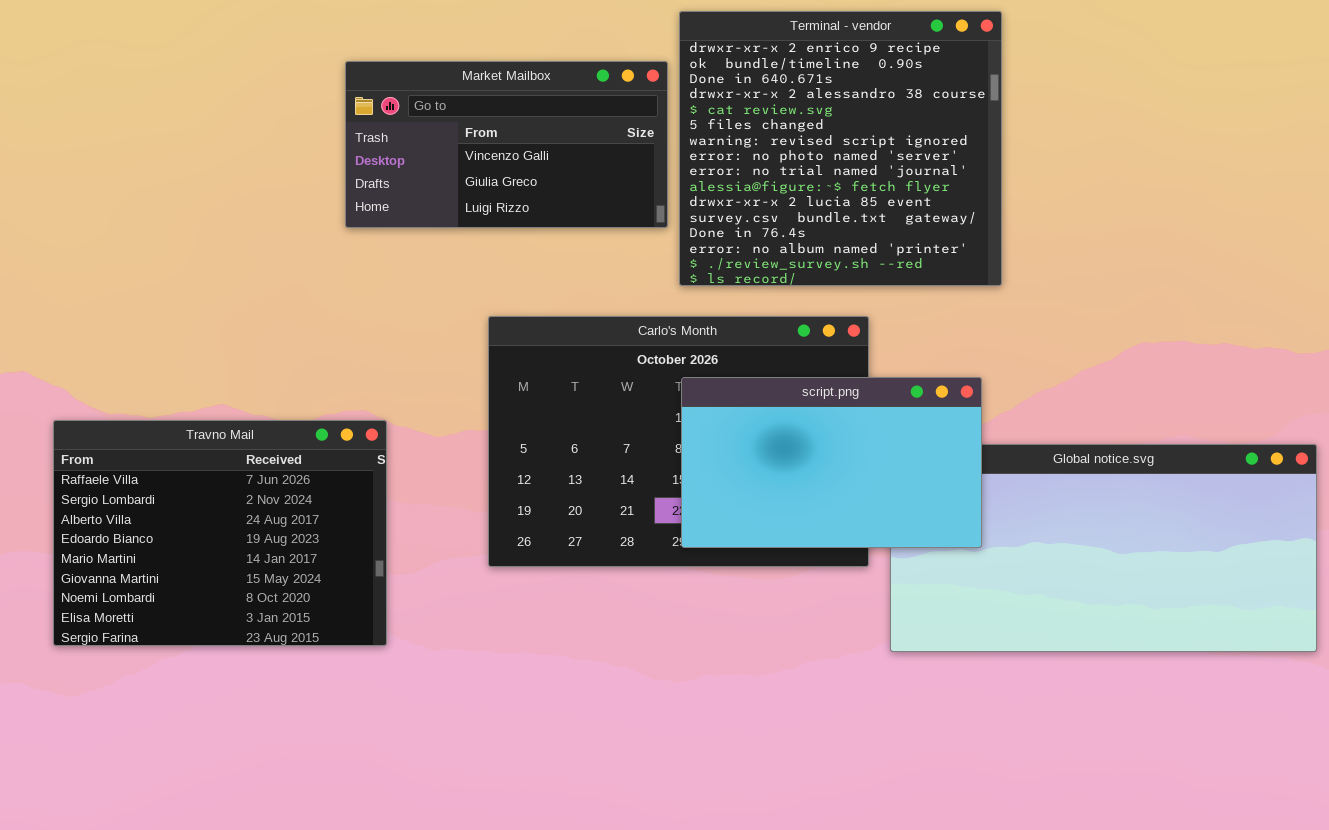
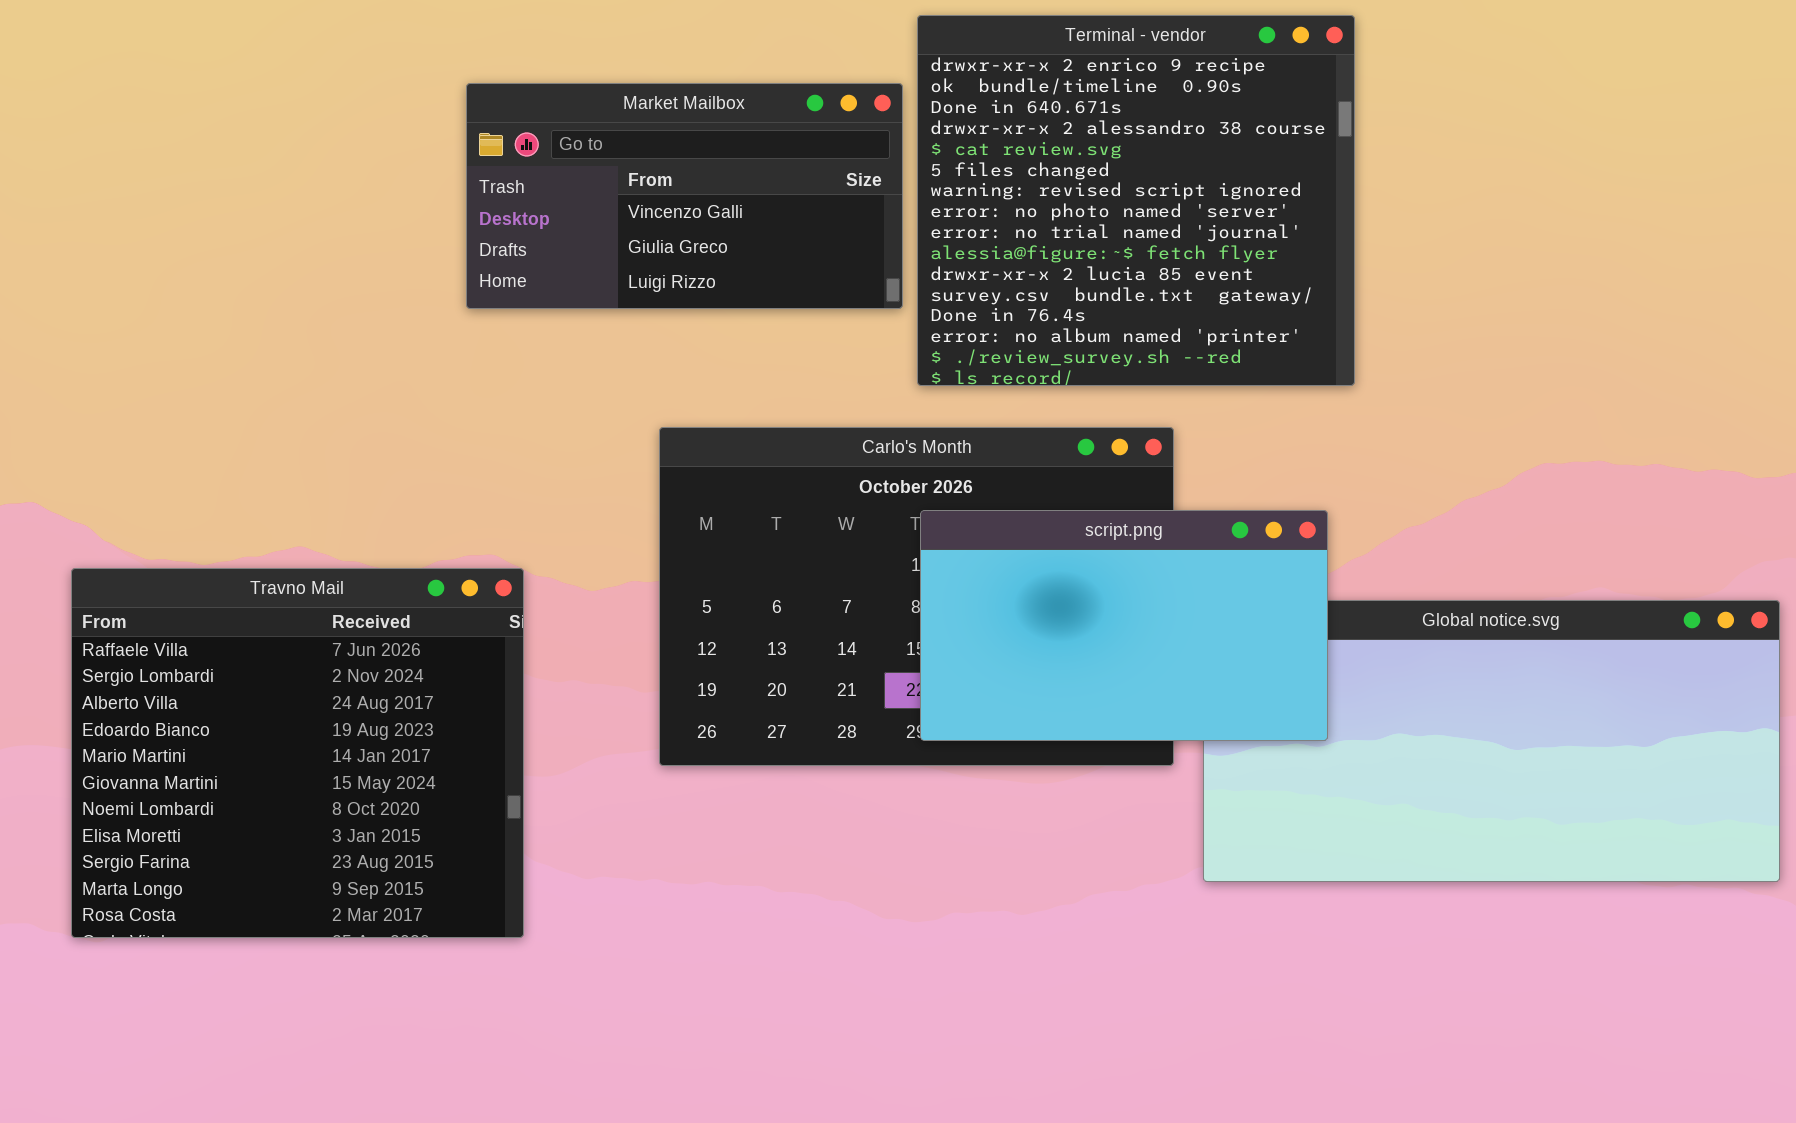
Travno Mail: [53,420,387,646] -> [71,568,524,938], resized

